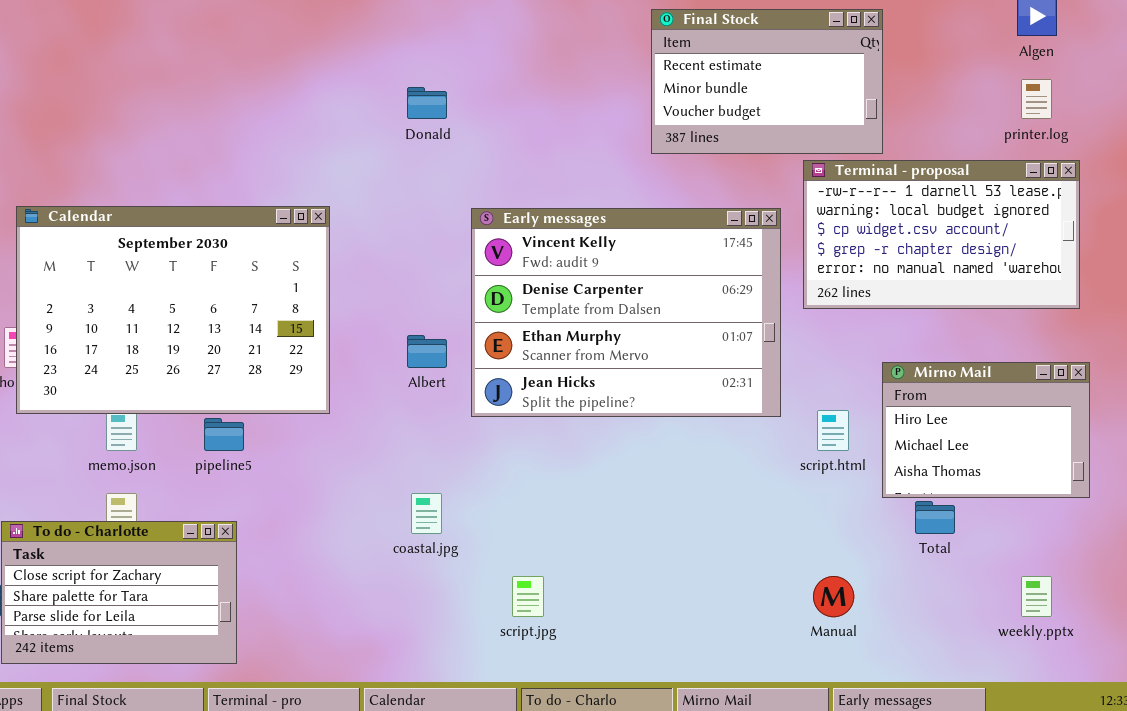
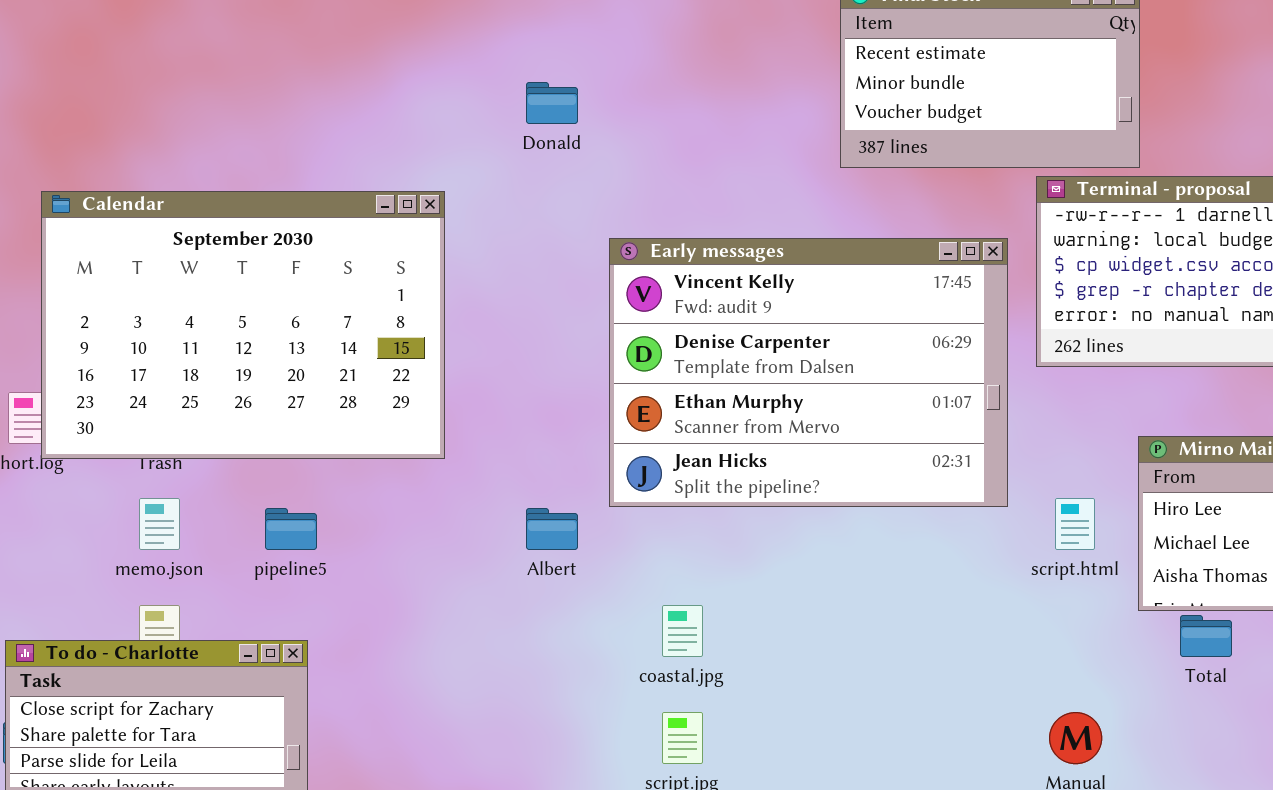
Calendar: [16,206,330,414] -> [41,191,445,459], moved
Albert: [407,335,447,368] -> [526,508,578,550], moved
coastal.jpg: [411,493,442,534] -> [662,605,703,657], moved

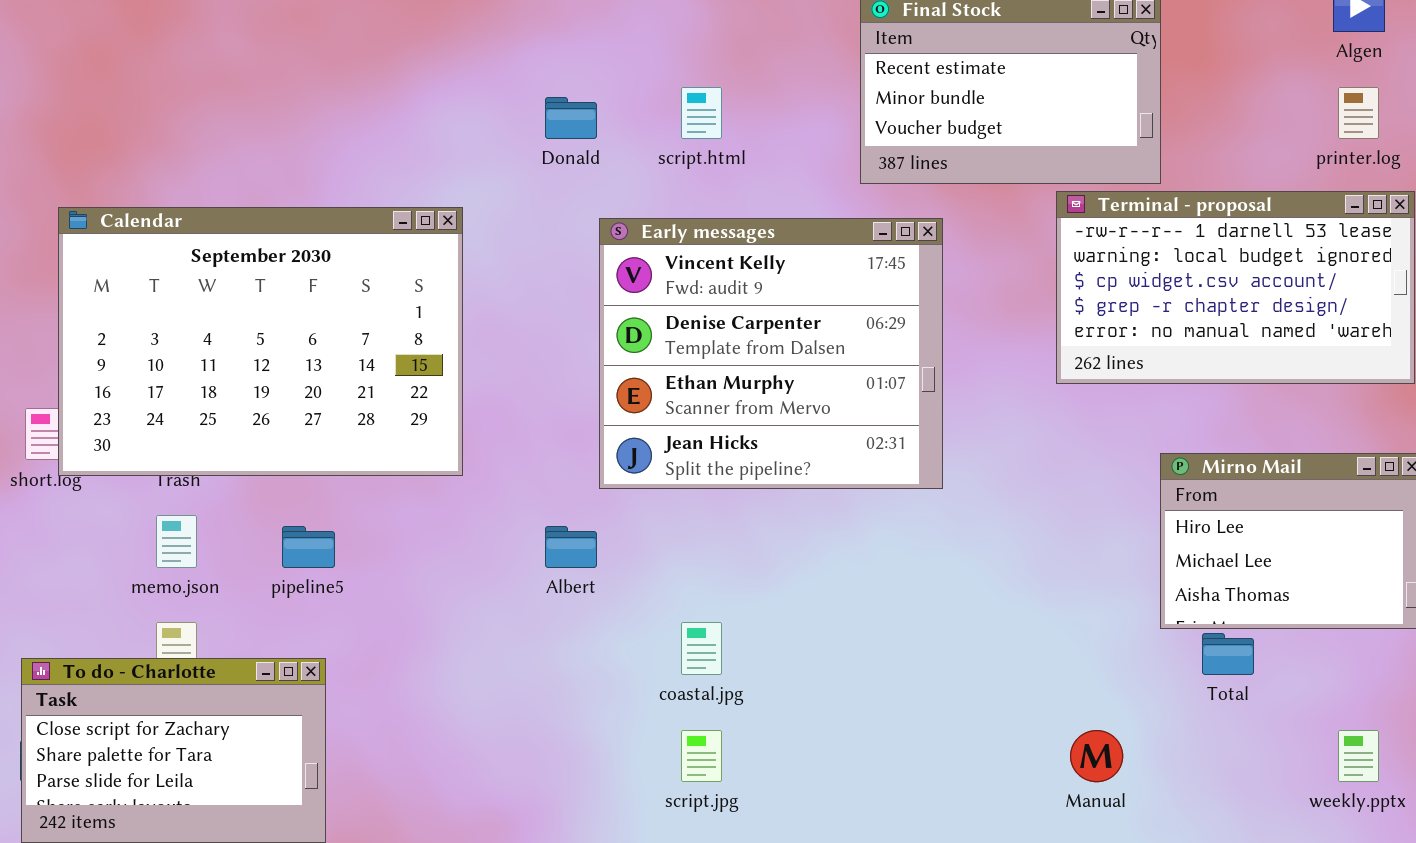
Early messages: [609,238,1008,507] -> [599,218,943,489], moved, resized
script.html: [1055,498,1095,550] -> [681,87,722,139], moved

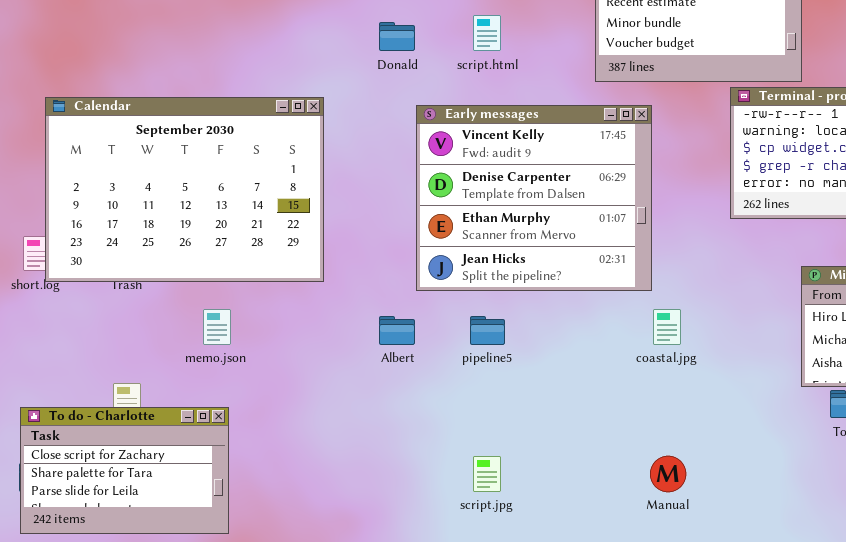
memo.json: [156,515,197,568] -> [203,309,231,345], moved
pipeline5: [282,526,335,568] -> [470,316,505,345], moved
coastal.jpg: [681,622,722,675] -> [653,309,681,345], moved
Manual: [1070,730,1123,782] -> [650,456,686,492], moved

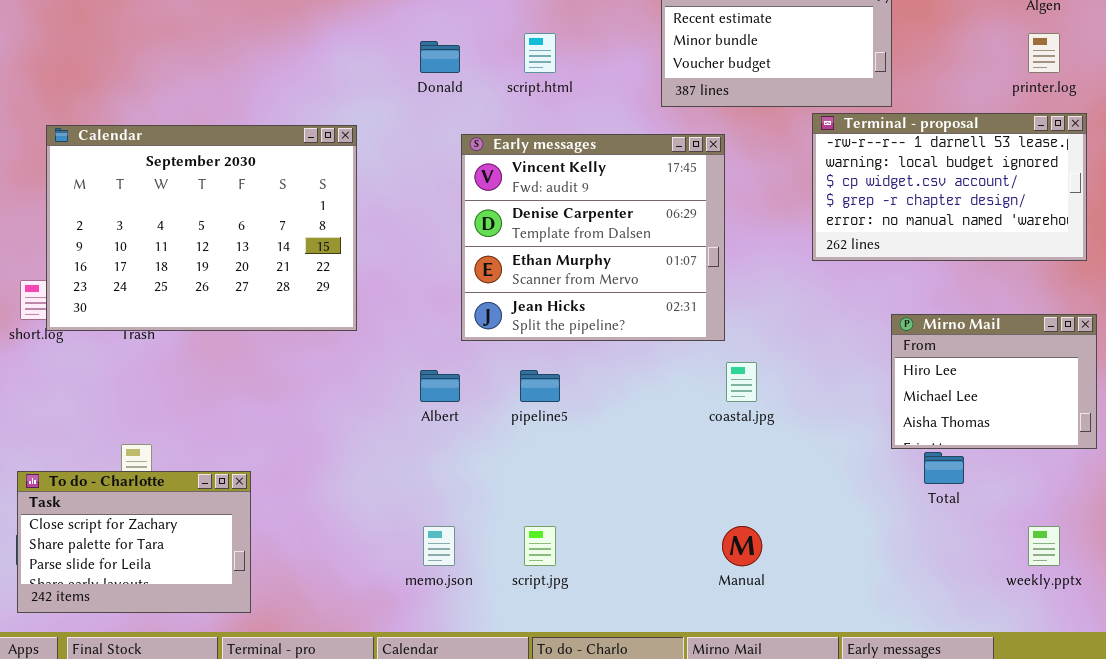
memo.json: [203,309,231,345] -> [423,526,455,566], moved

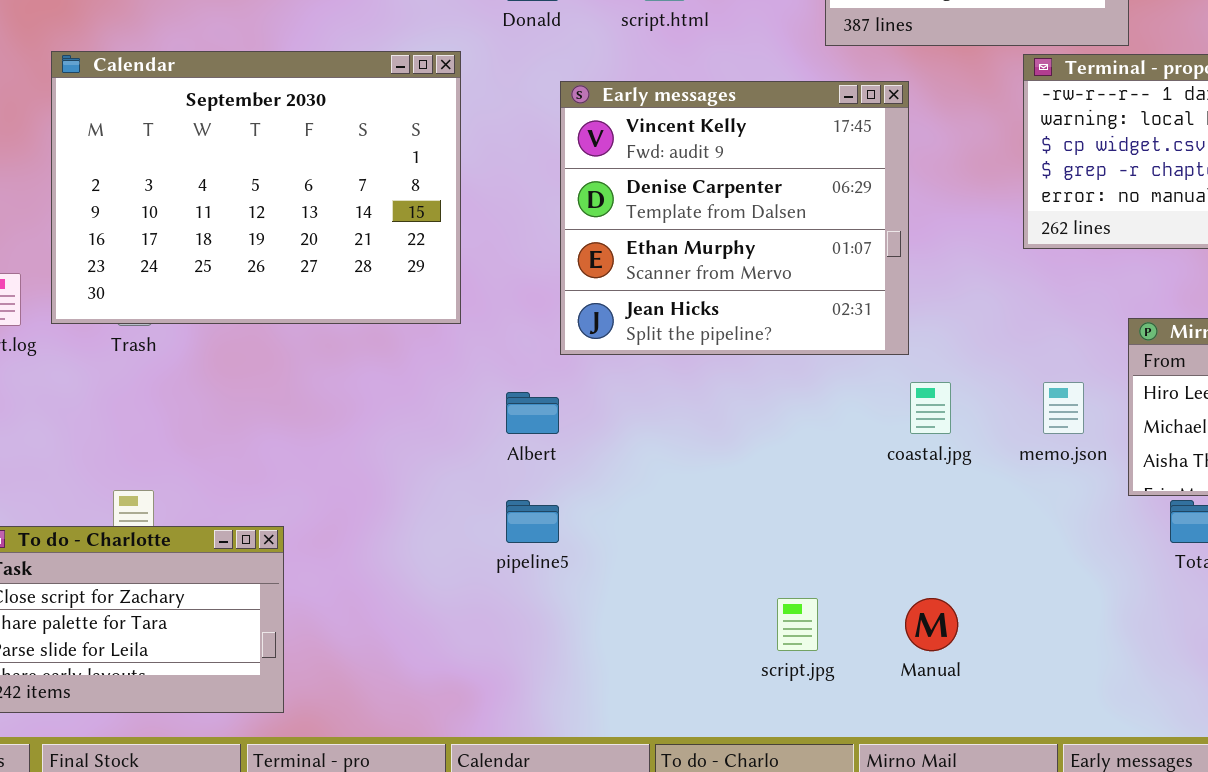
Calendar: [46,125,357,331] -> [51,51,461,324], moved
pipeline5: [520,370,560,402] -> [506,500,559,543], moved
memo.json: [423,526,455,566] -> [1043,382,1084,434], moved
script.jpg: [524,526,556,566] -> [777,598,818,651], moved

